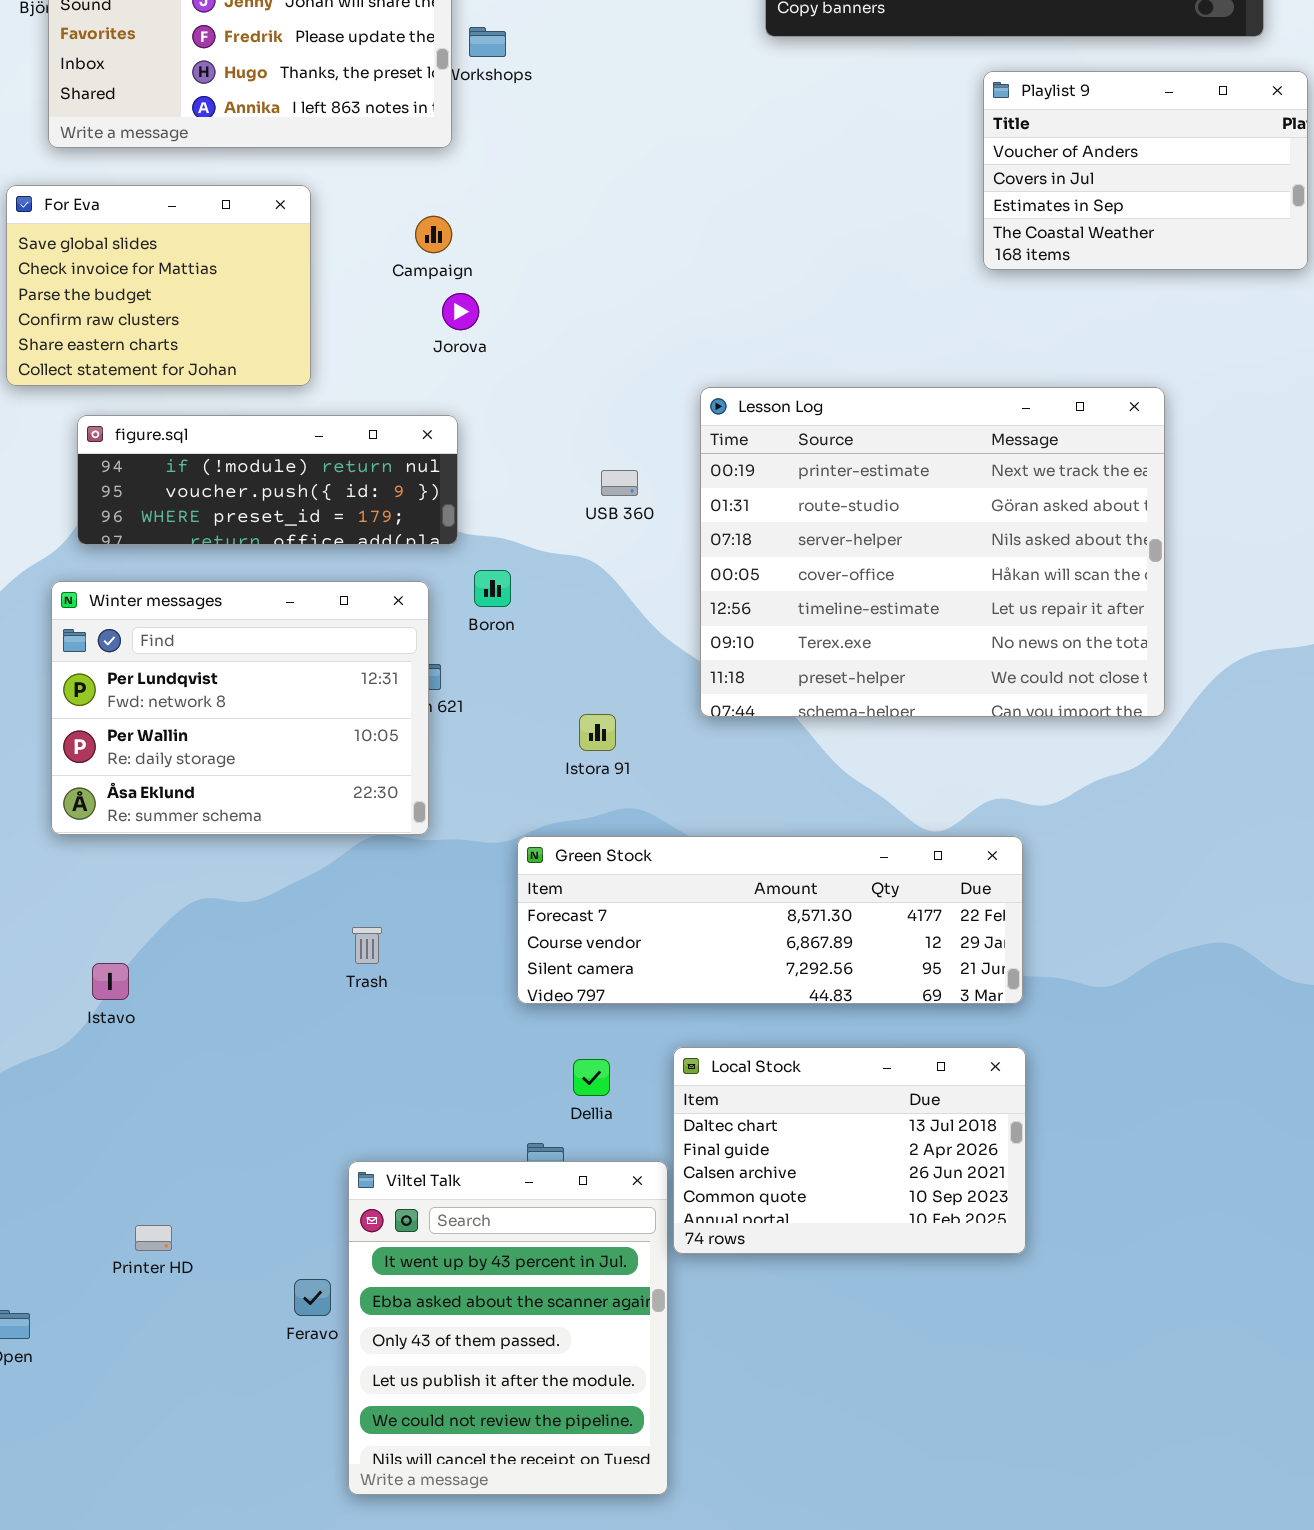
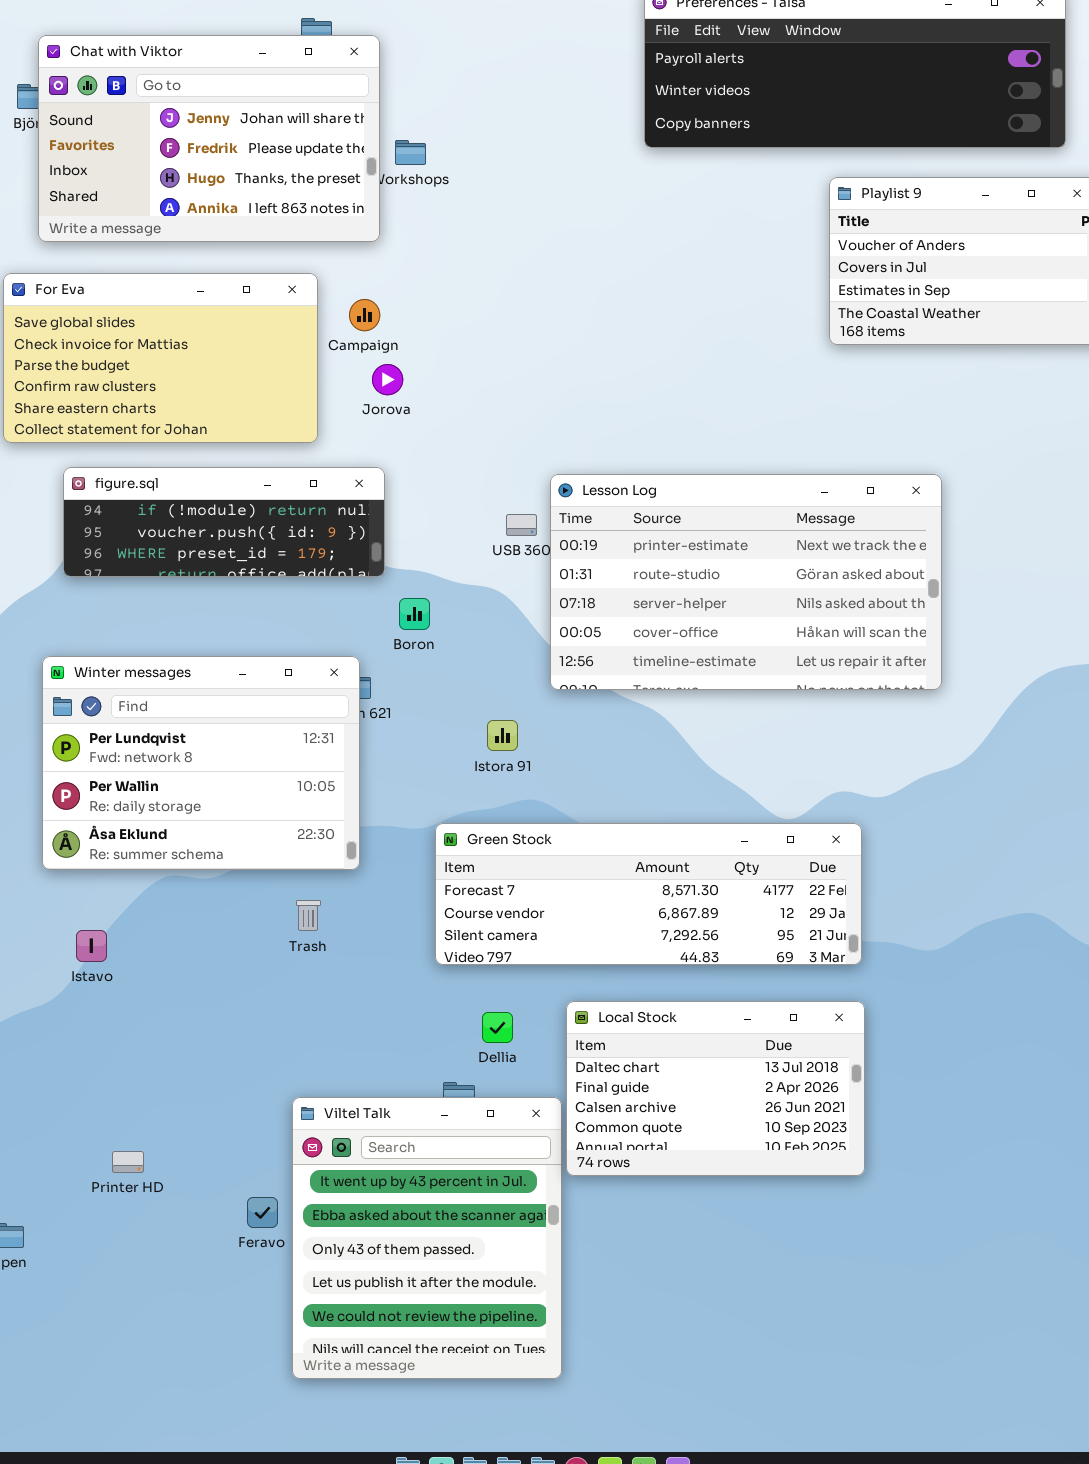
For Eva: [6,185,311,386] -> [3,273,318,443], resized
Lesson Log: [700,387,1165,717] -> [550,474,942,690], moved, resized
Winter messages: [51,581,429,835] -> [42,656,360,870], moved

